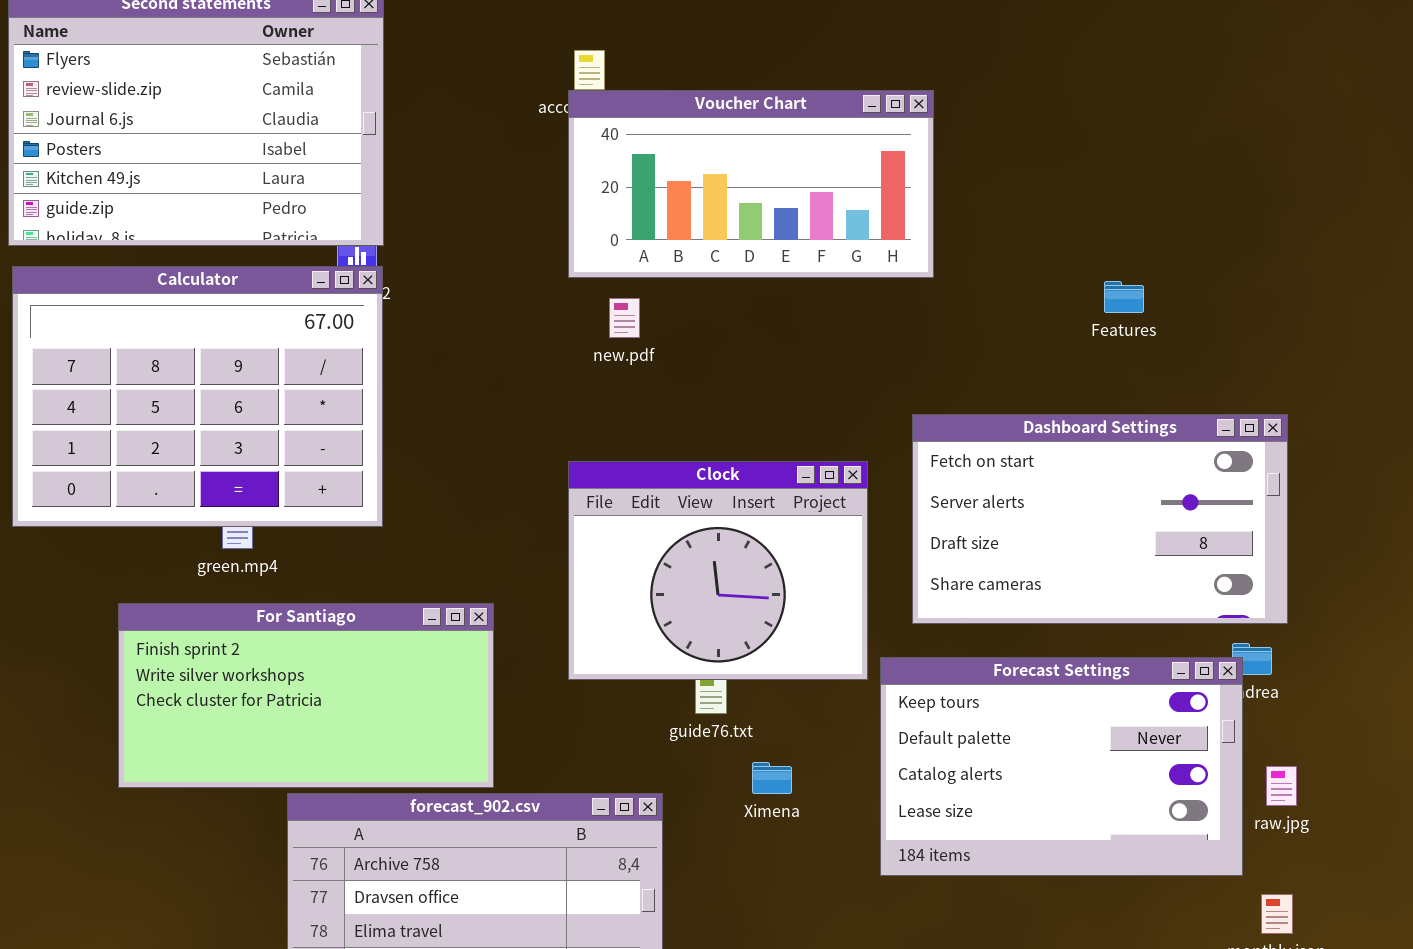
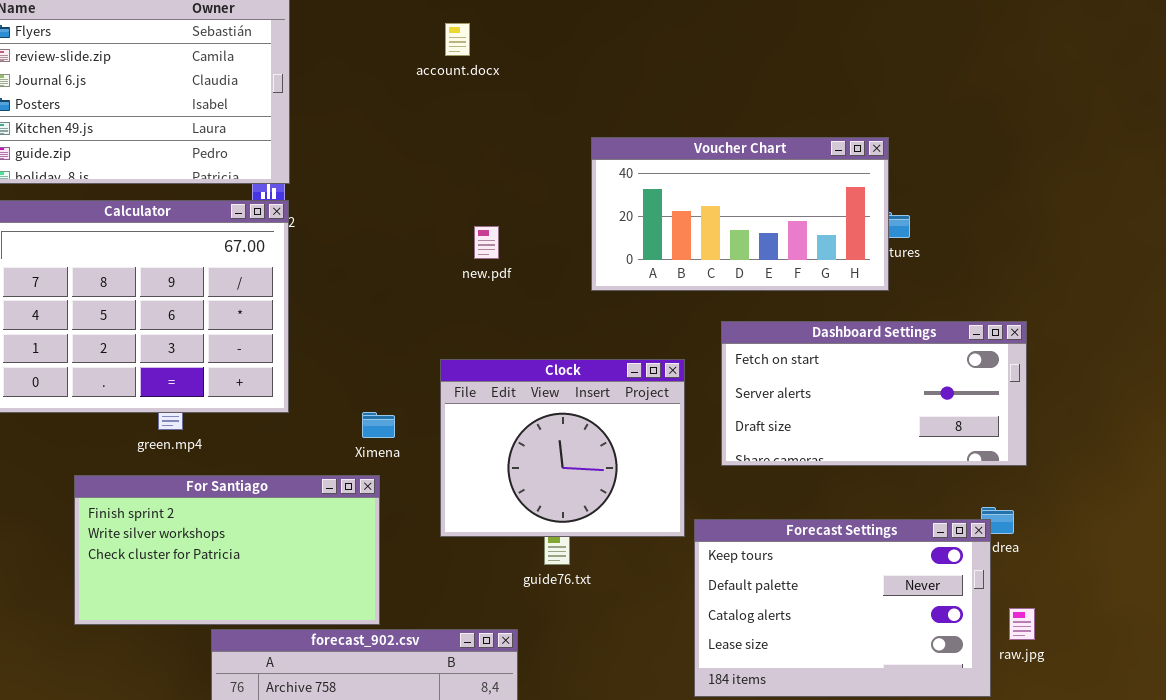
Voucher Chart: [568,90,934,278] -> [591,137,889,291], moved
Dashboard Settings: [912,414,1288,624] -> [721,321,1027,466], resized
Ximena: [752,762,792,794] -> [362,412,395,438], moved

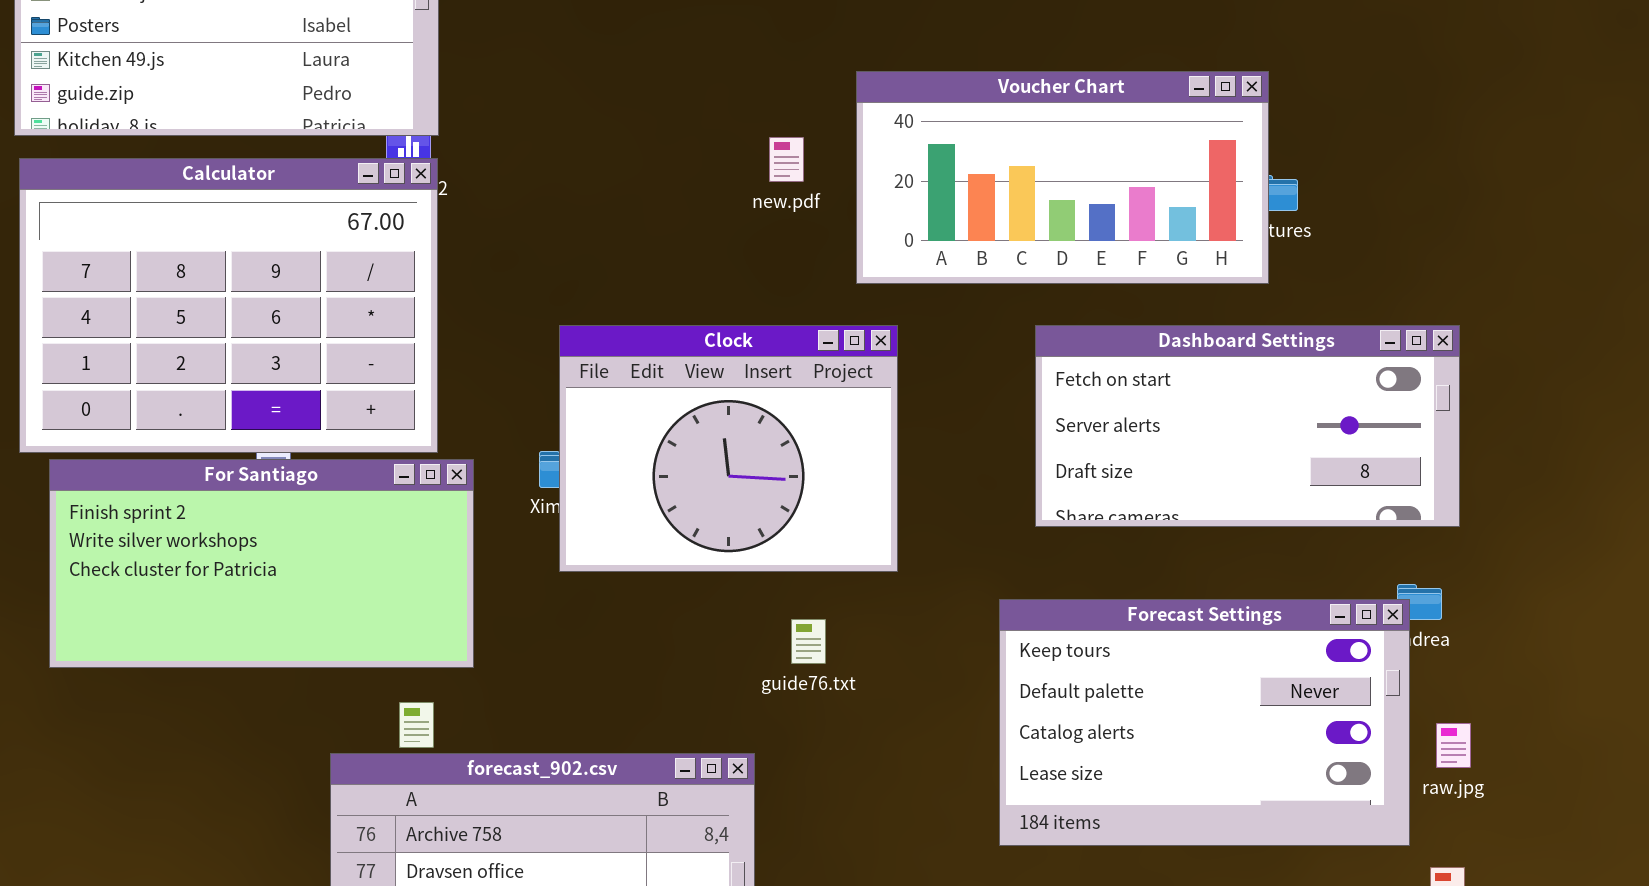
new.pdf: [474,226,499,259] -> [769,137,804,182], moved
Clock: [440,359,685,537] -> [559,325,898,572], moved
For Santiago: [74,475,380,625] -> [49,459,474,668], moved

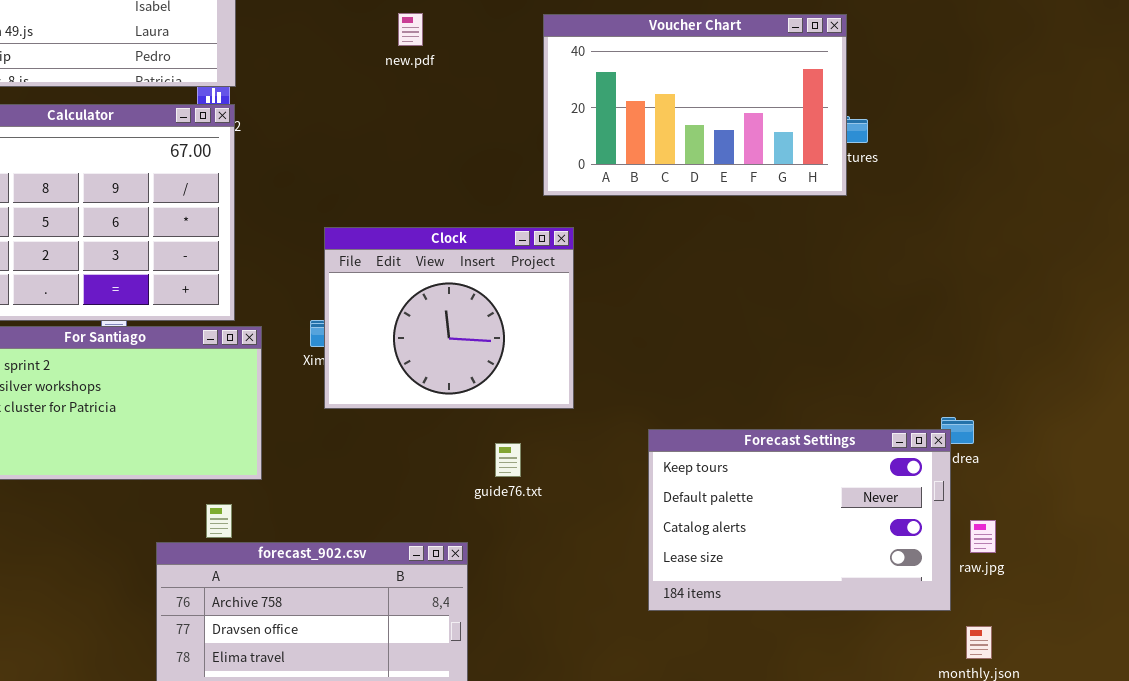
Voucher Chart: [856,71,1269,284] -> [543,14,847,196], resized
new.pdf: [769,137,804,182] -> [398,13,423,46], moved
Dashboard Settings: [1035,325,1460,527] -> none, closed

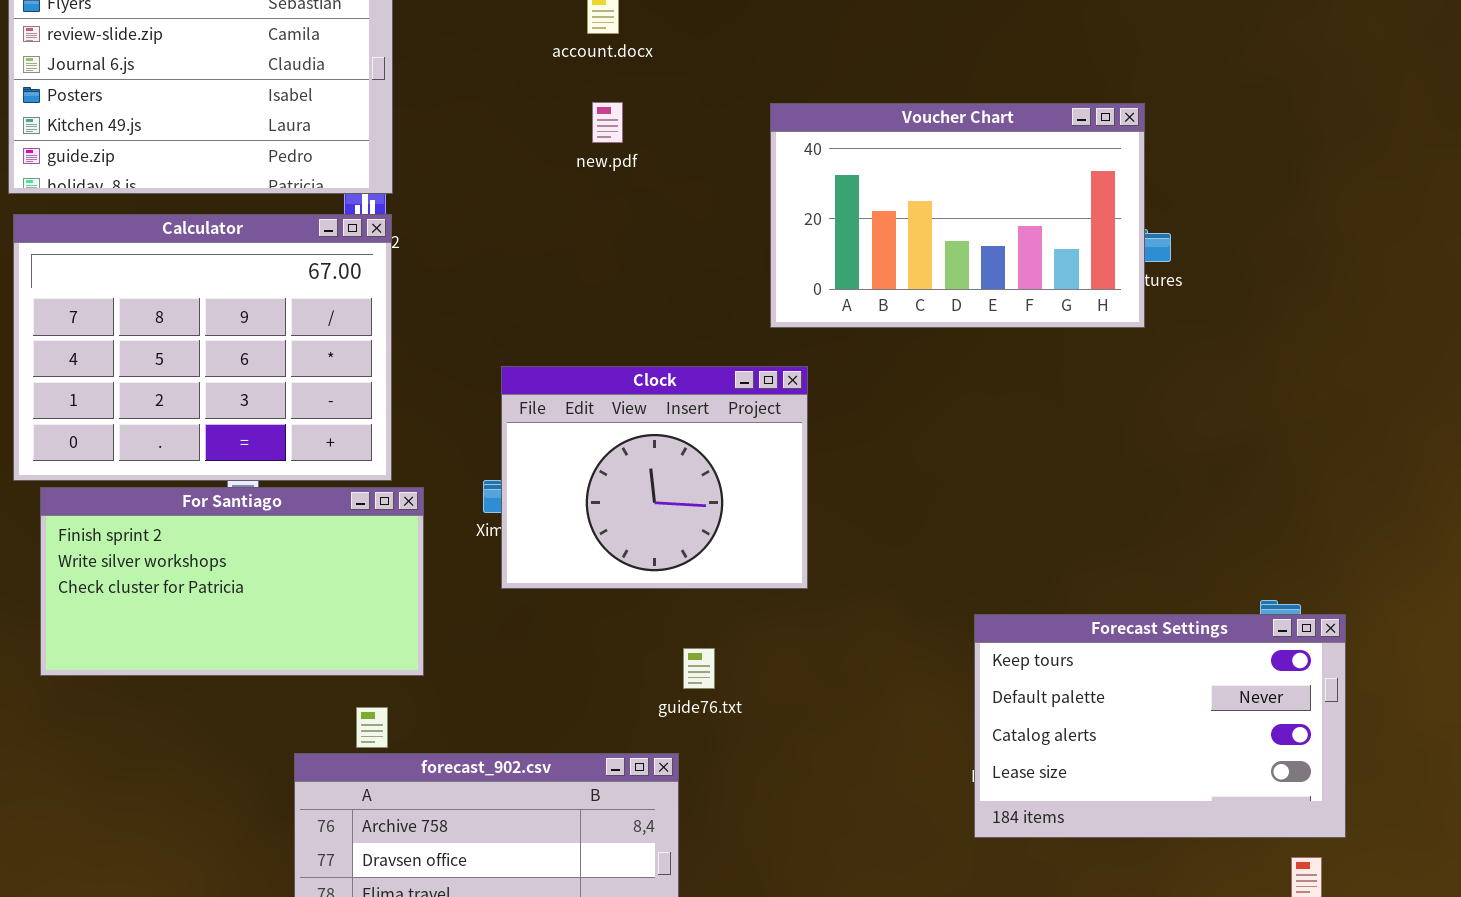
Forecast Settings: [648,429,951,611] -> [974,614,1346,838], moved
guide76.txt: [495,443,521,477] -> [683,648,715,689], moved

